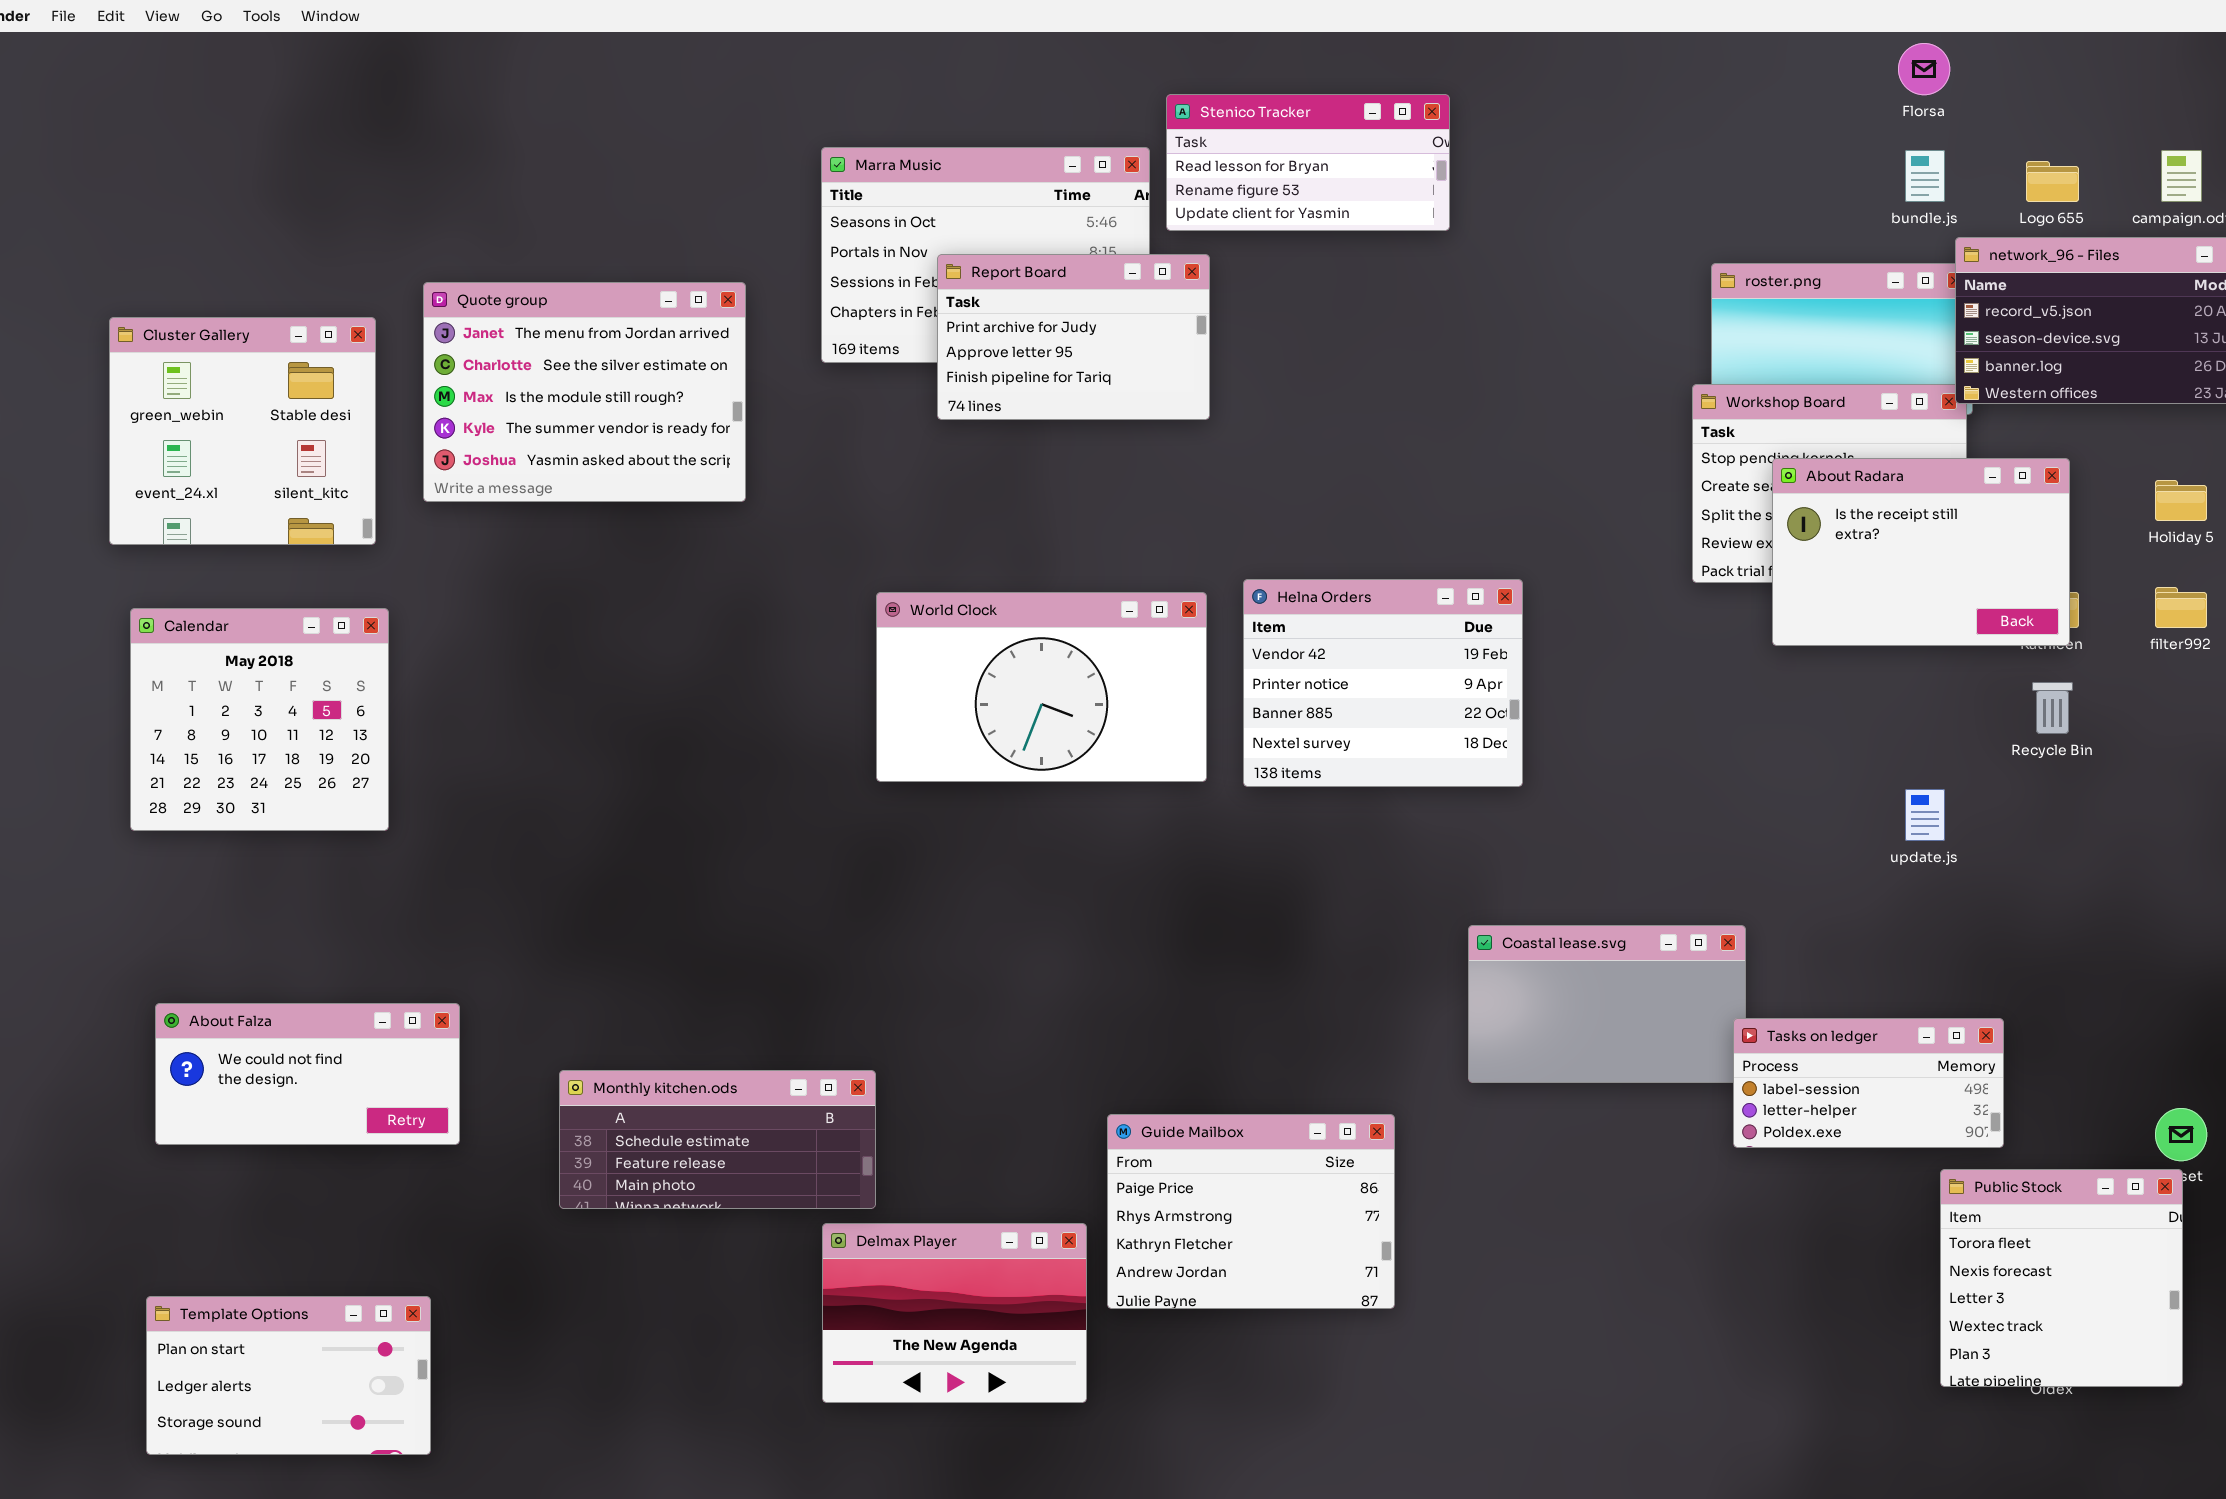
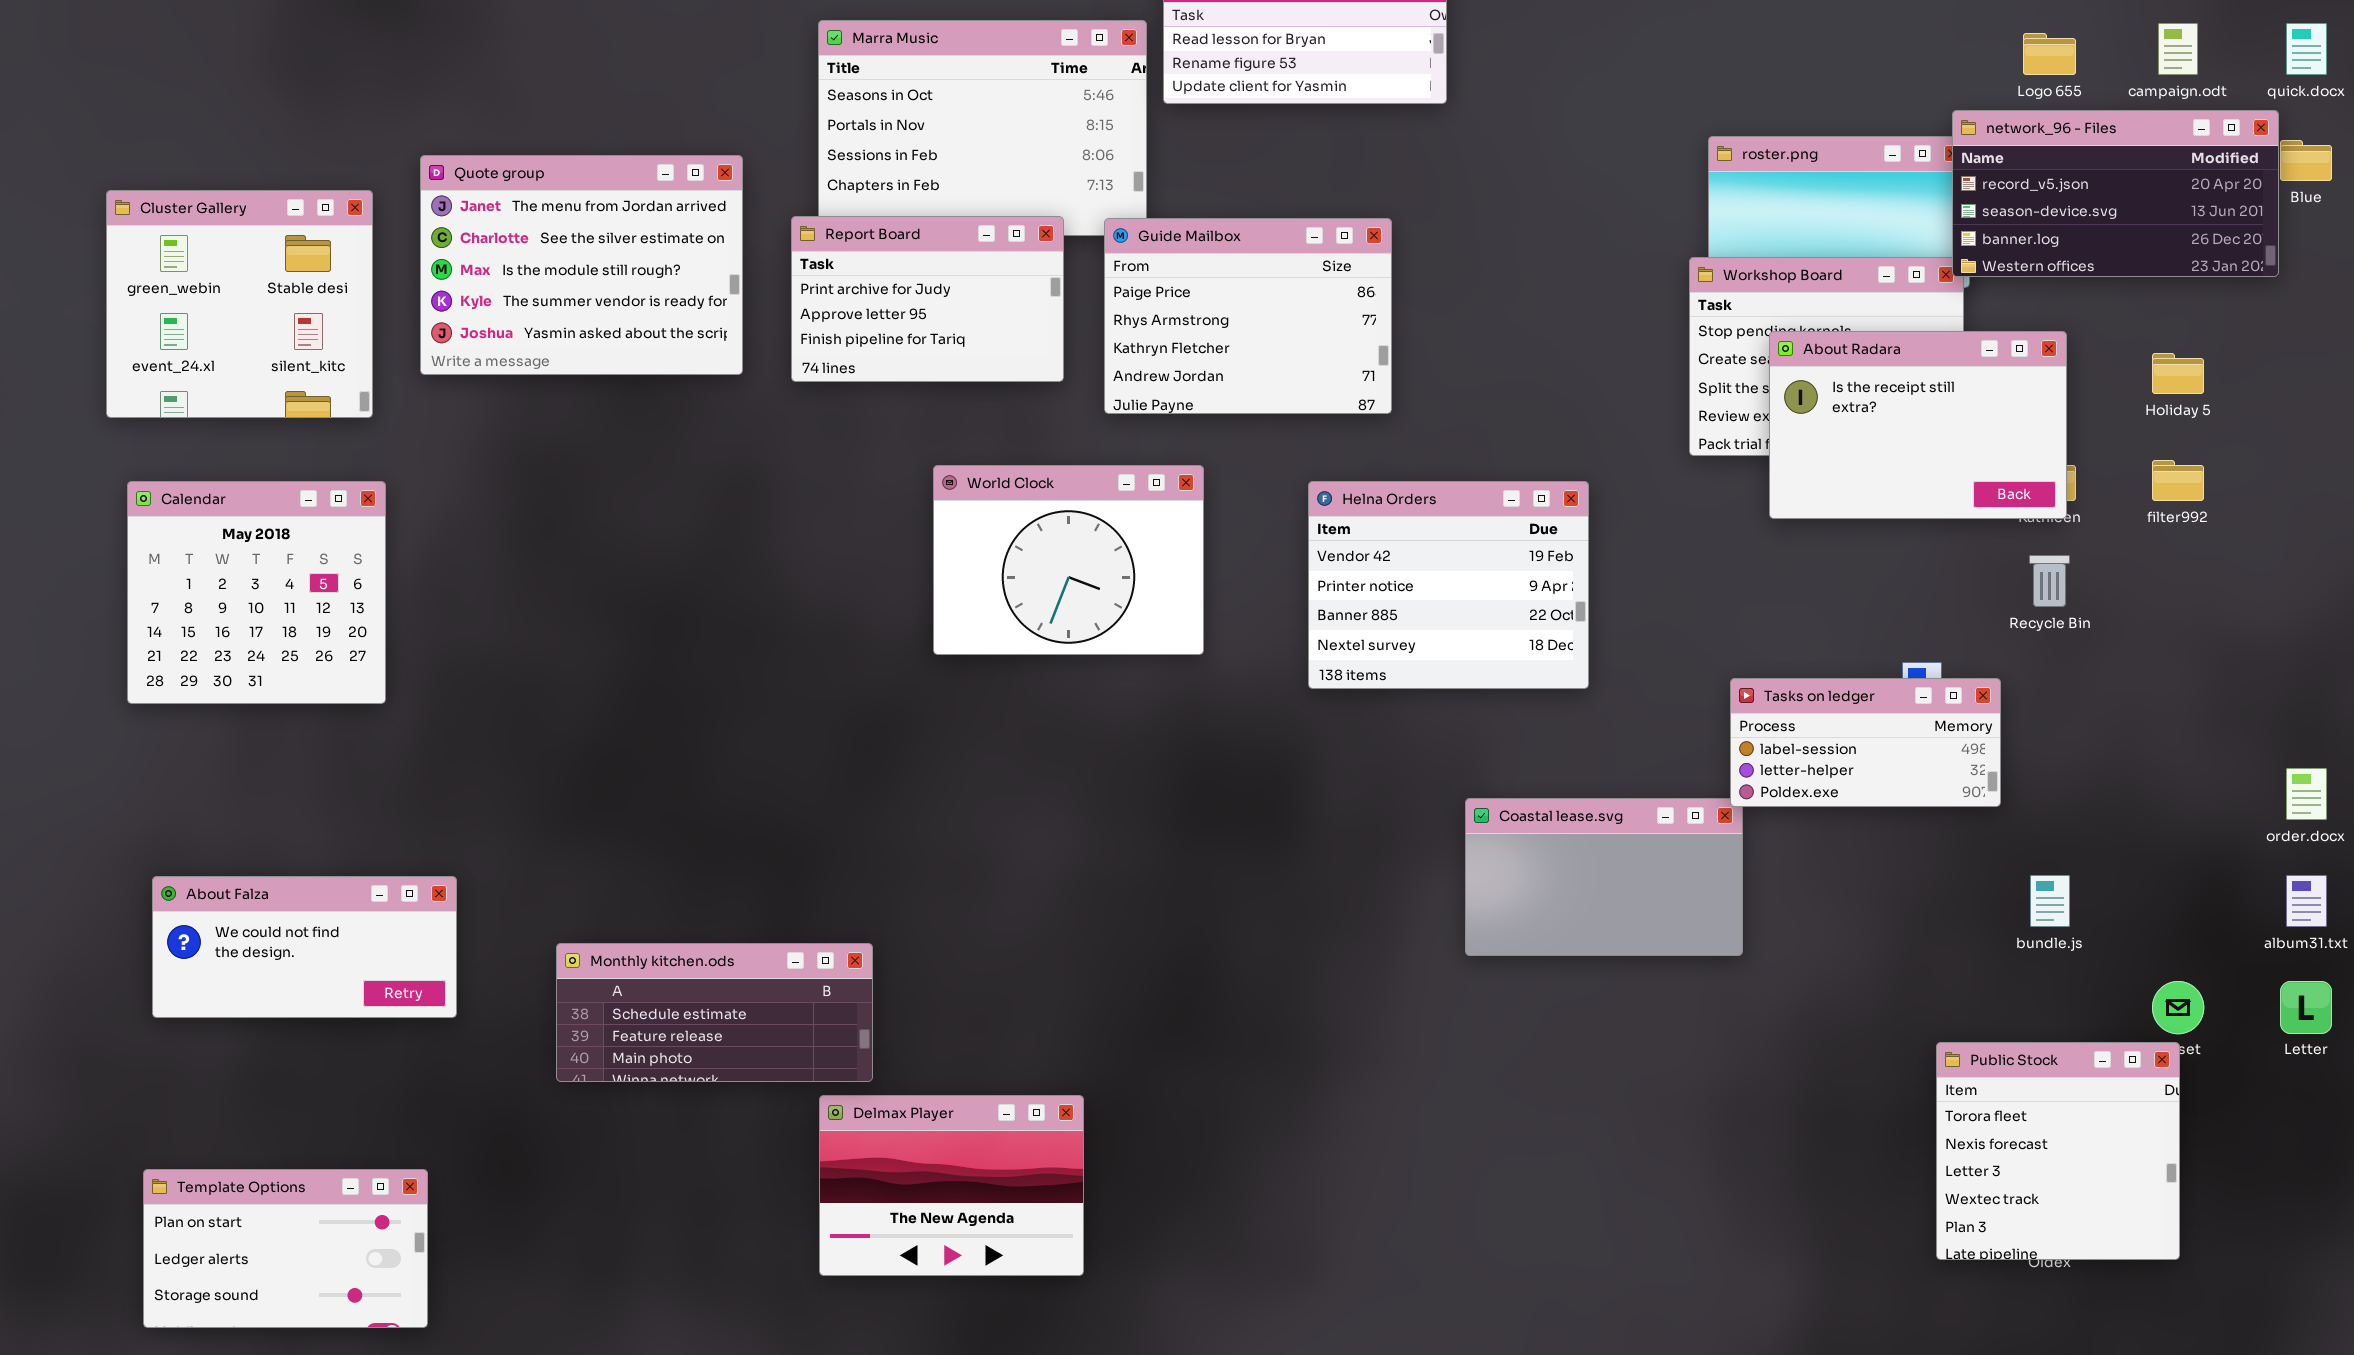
bundle.js: [1905,150,1945,202] -> [2030,875,2070,927], moved
Report Board: [937,254,1210,420] -> [791,216,1064,382], moved
Helna Orders: [1243,579,1523,787] -> [1308,481,1589,689], moved
World Clock: [876,592,1207,782] -> [933,465,1204,655], resized
Tasks on ledger: [1733,1018,2004,1148] -> [1730,678,2001,807], moved
Guide Mailbox: [1107,1114,1395,1309] -> [1104,218,1392,414], moved

